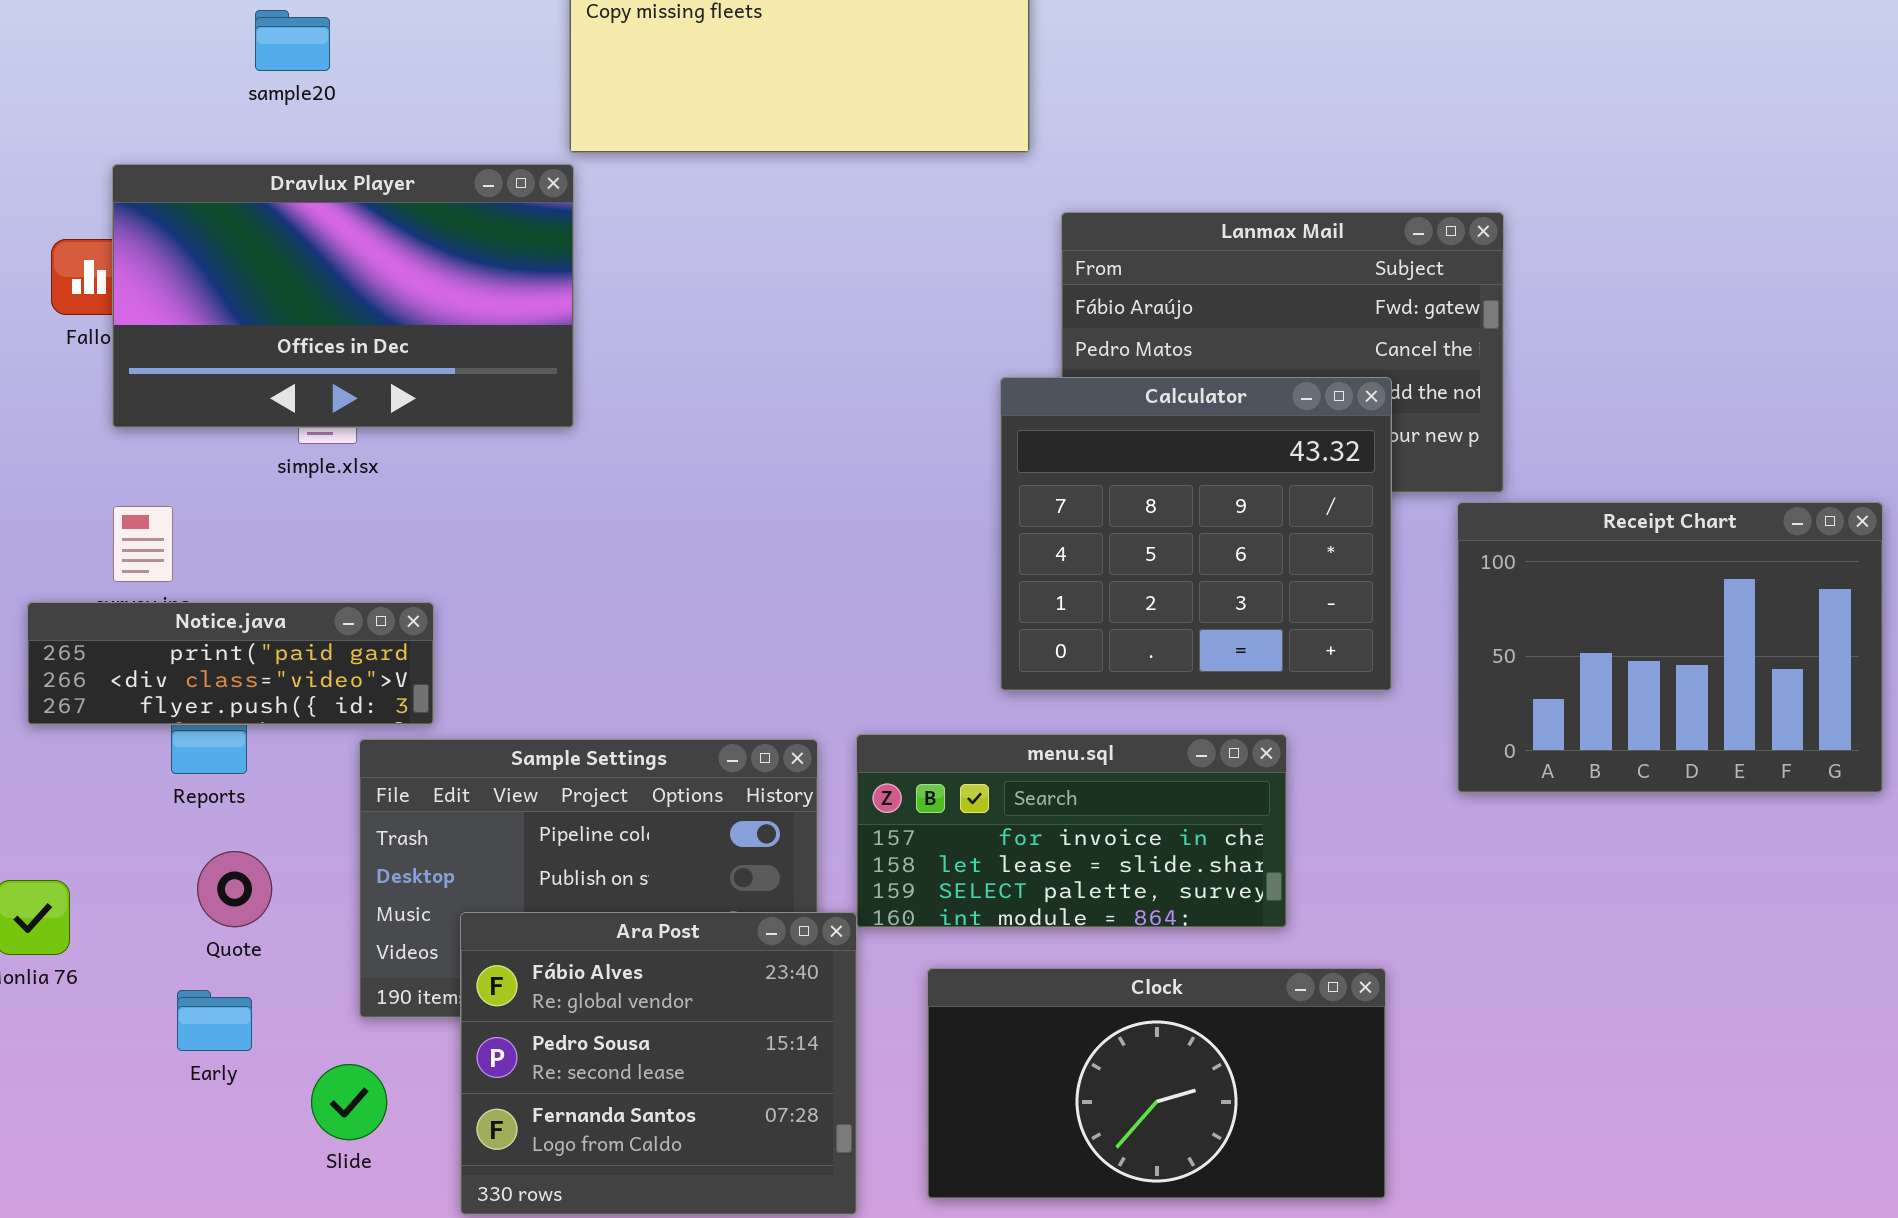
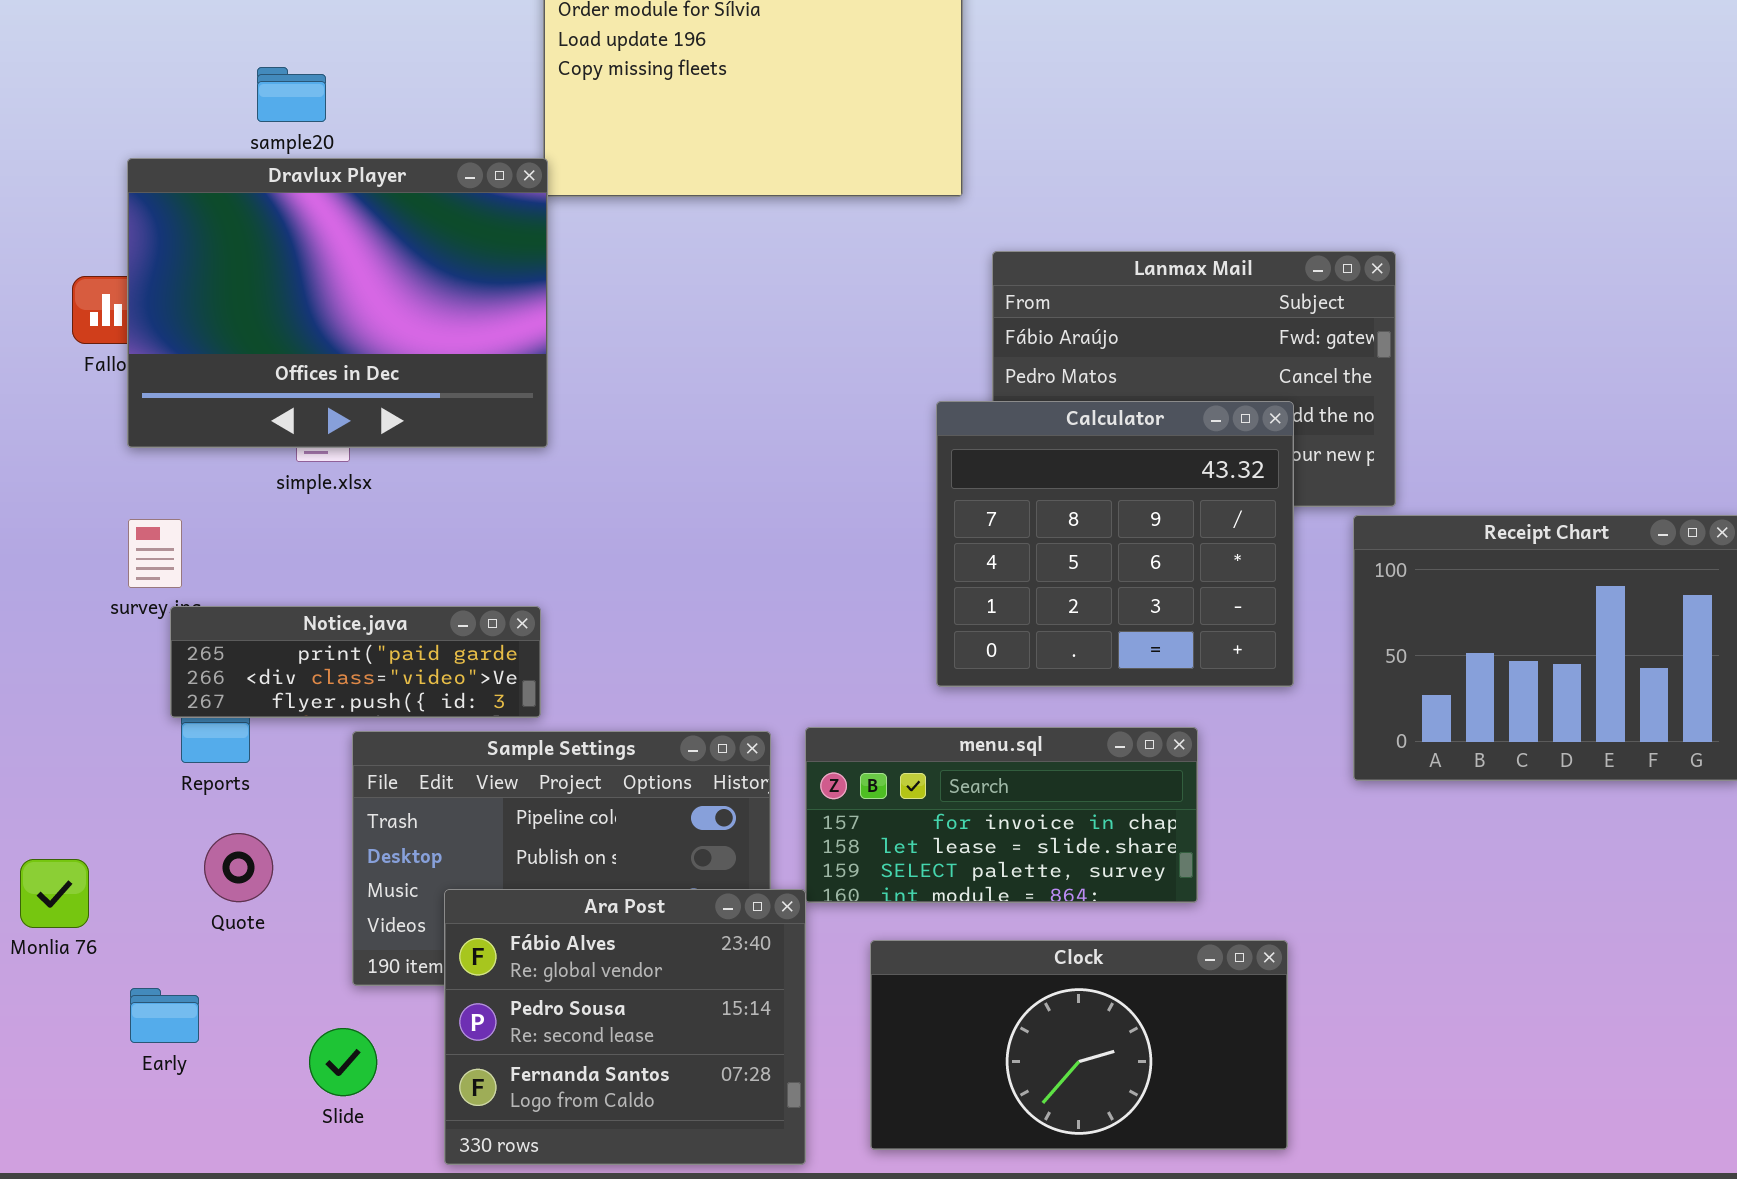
Dravlux Player: [112,164,574,428] -> [127,158,548,448], resized
Notice.java: [27,602,434,725] -> [170,606,541,718], moved
Early: [177,990,252,1051] -> [130,988,199,1043], moved

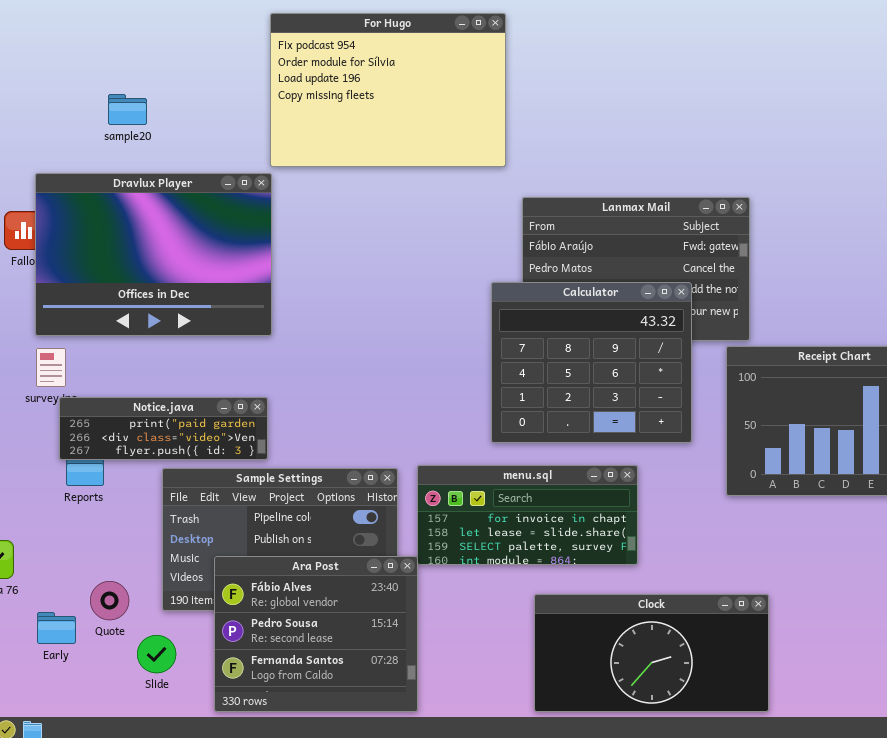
Dravlux Player: [127,158,548,448] -> [35,173,272,336], moved
Quote: [204,833,273,902] -> [90,581,129,620], moved
Clock: [870,940,1288,1150] -> [534,594,769,712], moved

